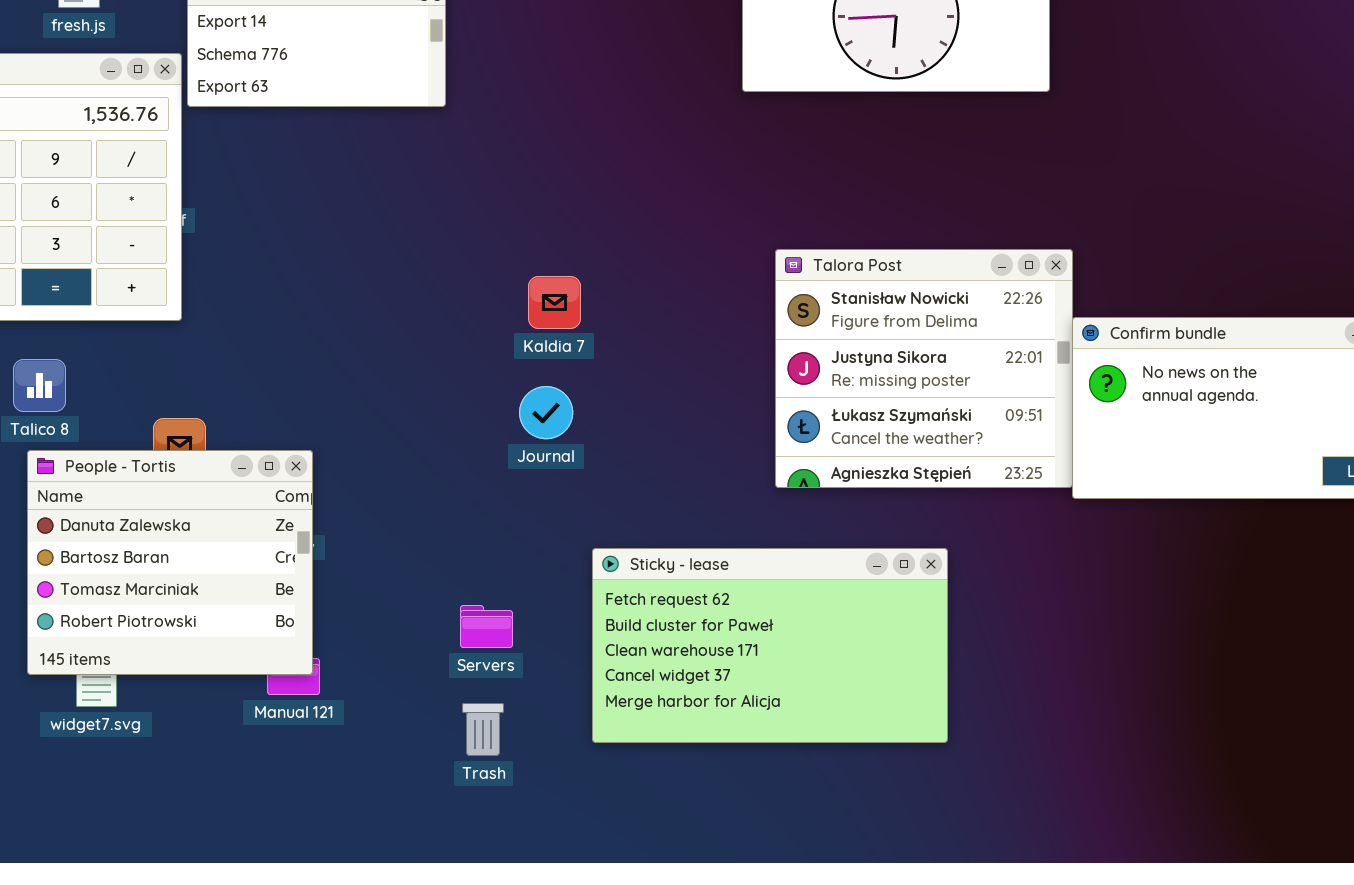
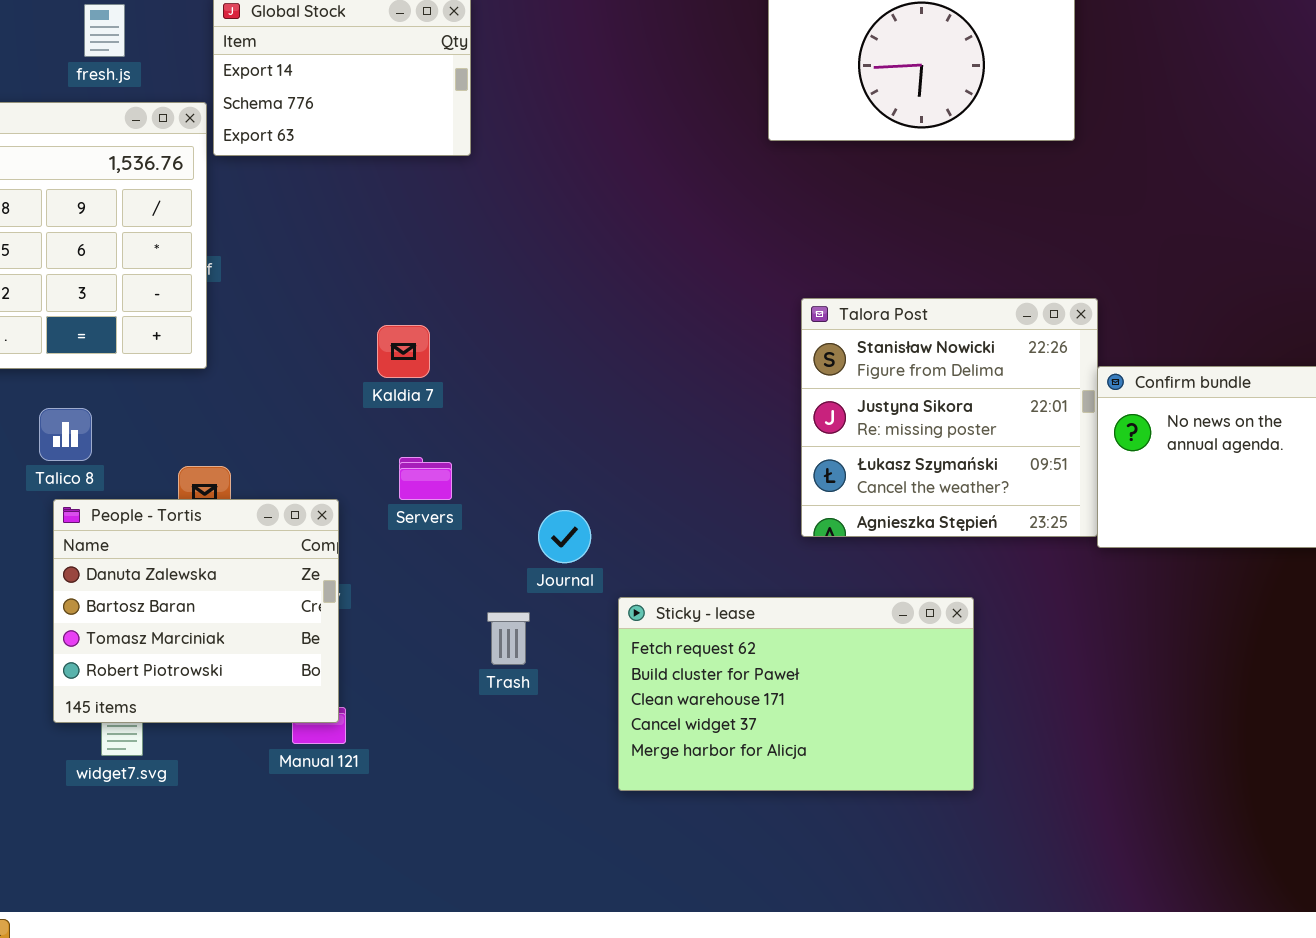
Kaldia 7: [528,276,581,329] -> [377,325,430,378], moved
Journal: [519,386,573,439] -> [538,510,591,563], moved
Servers: [460,605,513,648] -> [399,457,452,500], moved
Trash: [462,703,504,756] -> [487,612,530,665], moved

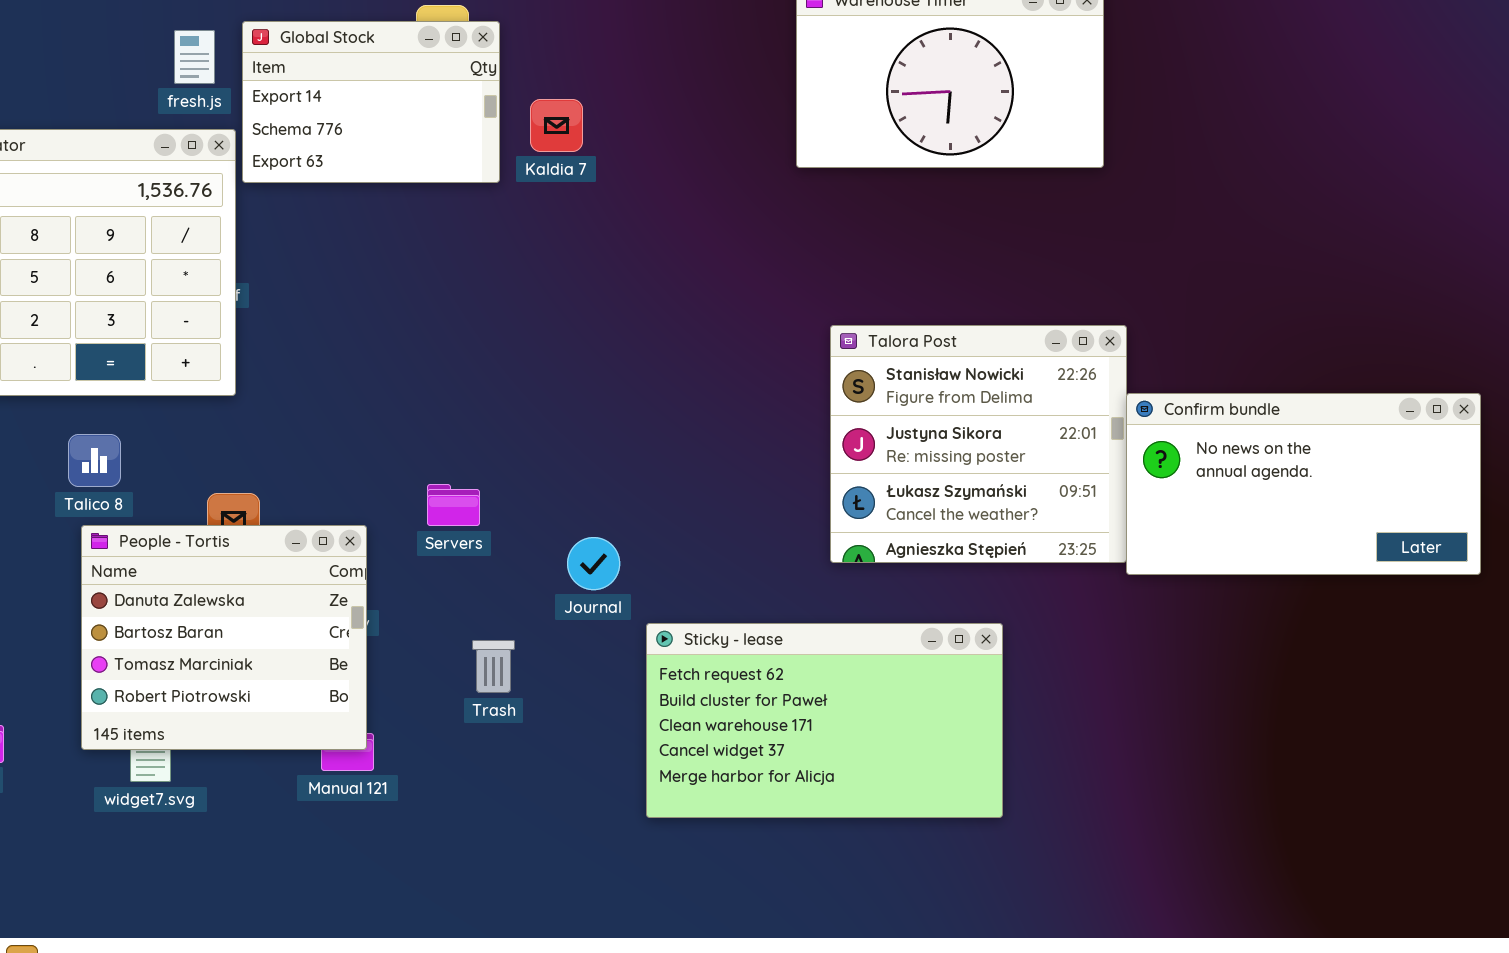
fresh.js: [84,4,125,57] -> [174,30,215,84], moved
Kaldia 7: [377,325,430,378] -> [530,99,583,152], moved
Trash: [487,612,530,665] -> [472,640,515,693], moved

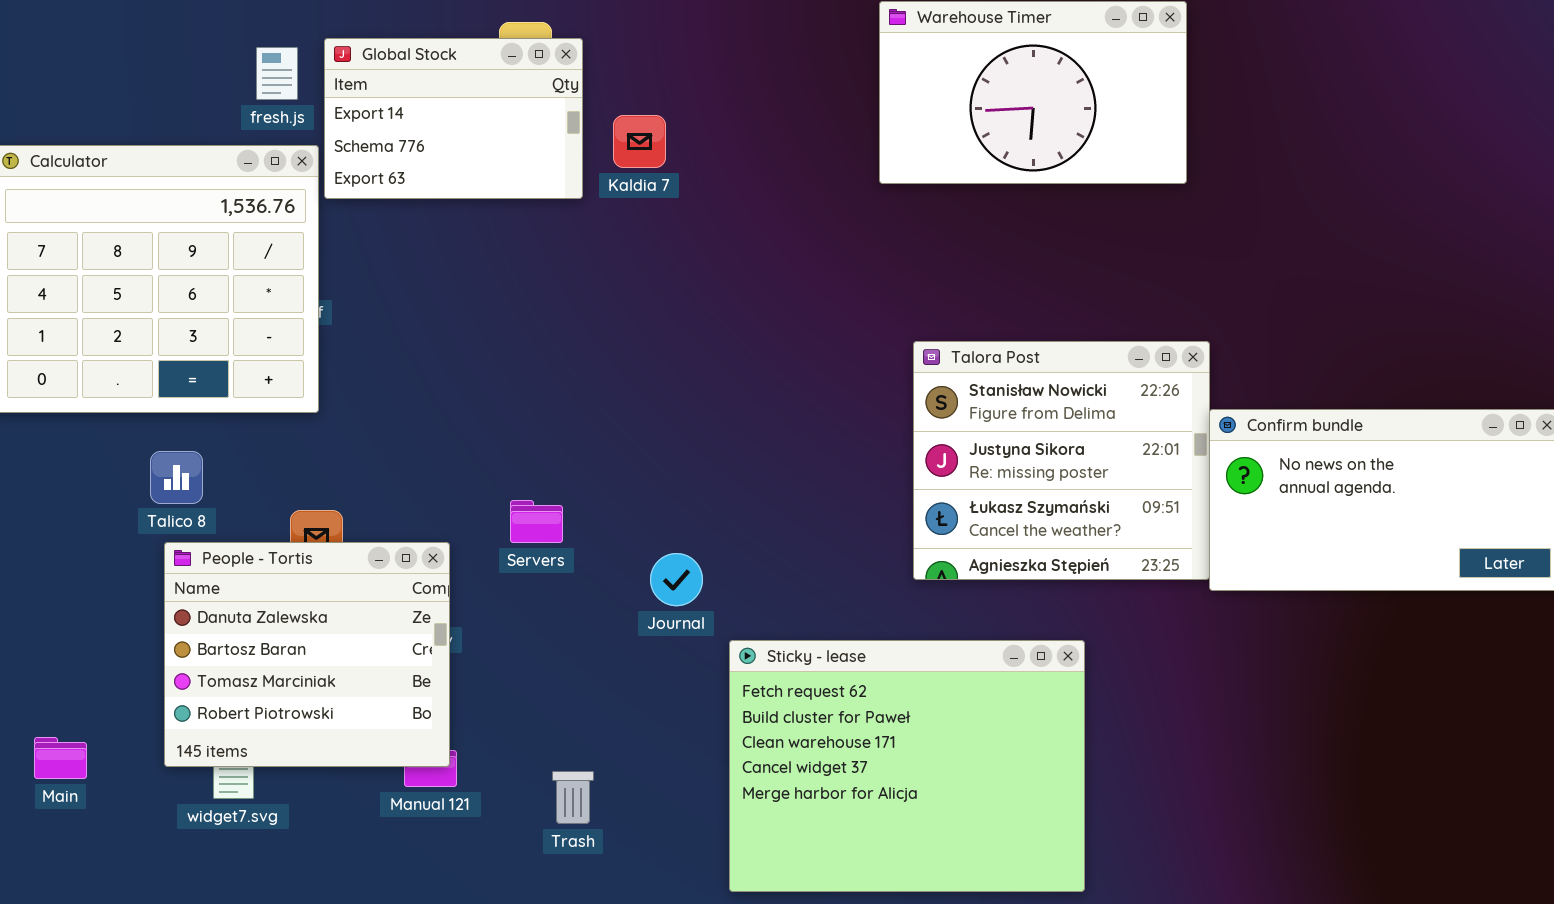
Sticky - lease: [646,623,1003,818] -> [729,640,1085,892], resized
Trash: [472,640,515,693] -> [552,771,594,824], moved

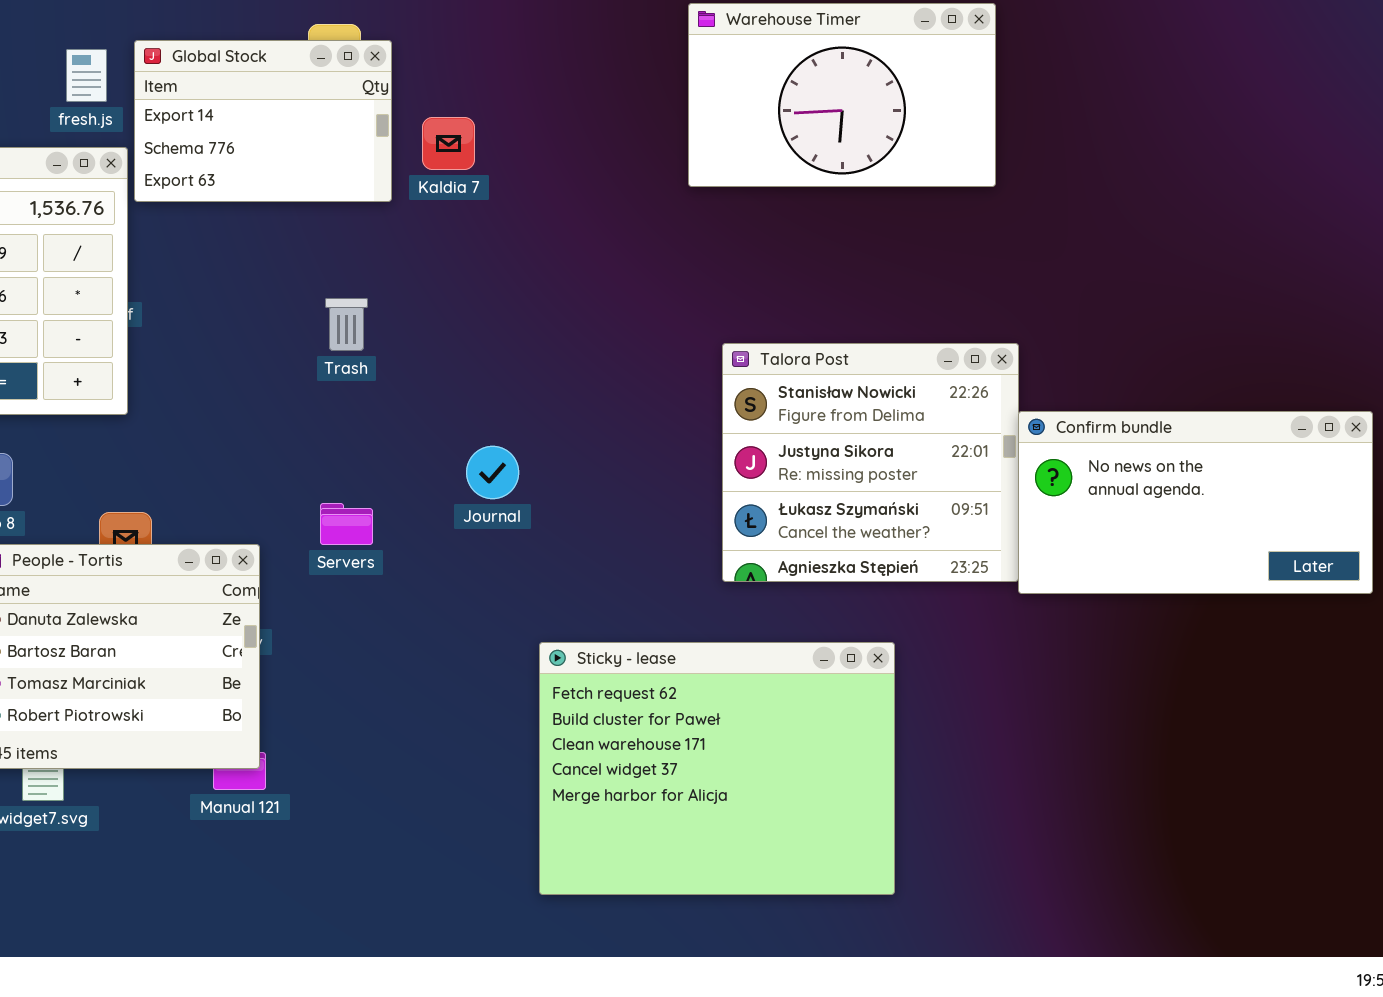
Journal: [650,553,703,606] -> [466,446,519,499], moved
Trash: [552,771,594,824] -> [325,298,368,351], moved

